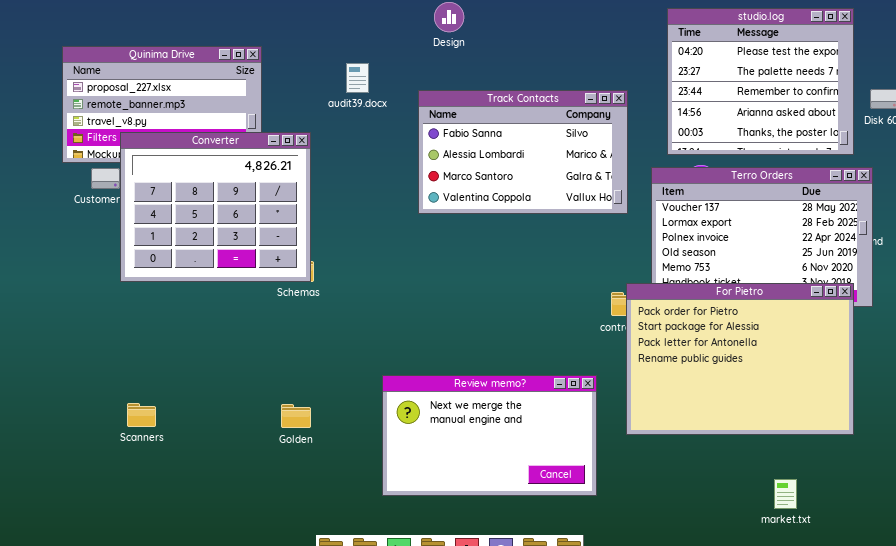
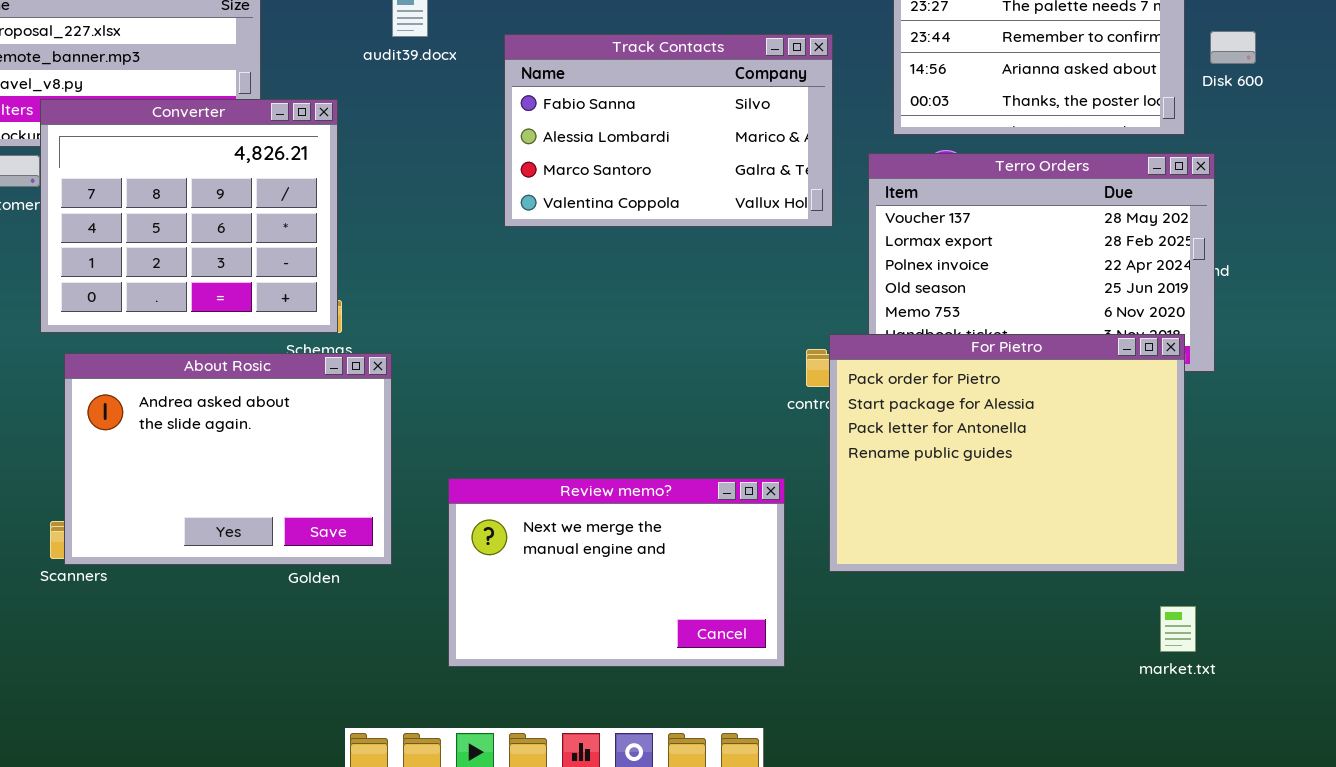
About Rosic: none -> [64,353,392,565], opened
market.txt: [774,479,797,509] -> [1160,606,1196,652], moved

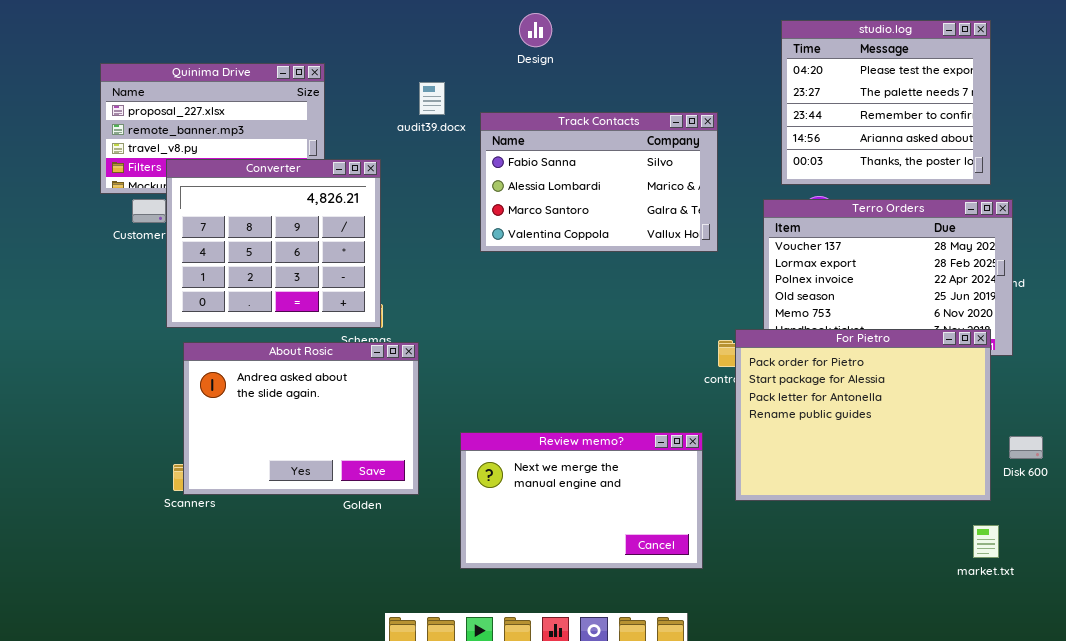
Disk 600: [1210,31,1256,64] -> [1009,436,1043,459], moved
Track Contacts: [504,34,833,227] -> [480,112,718,252], moved

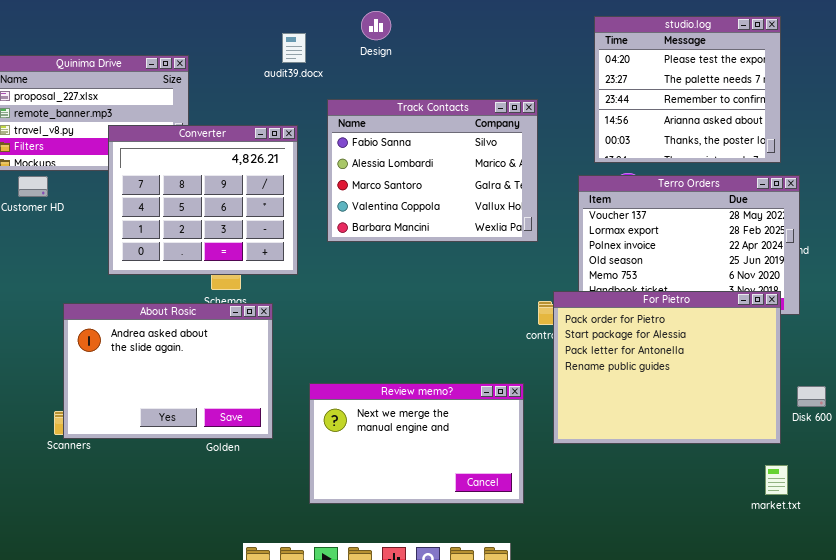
audit39.docx: [419,82,445,115] -> [282,33,306,63], moved
Track Contacts: [480,112,718,252] -> [327,99,538,242], resized
Converter: [166,159,381,328] -> [108,125,298,275], moved

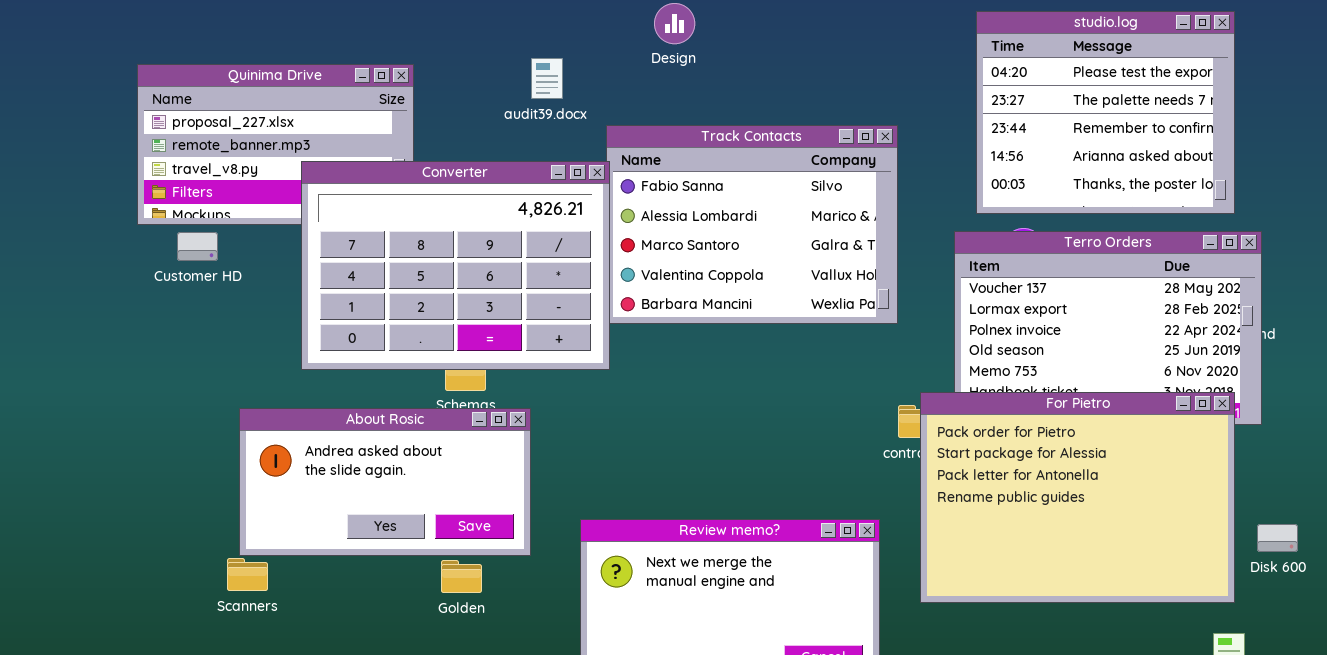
audit39.docx: [282,33,306,63] -> [531,58,563,99], moved
Converter: [108,125,298,275] -> [301,161,610,370], resized
About Rosic: [63,303,273,439] -> [239,408,531,556], resized

